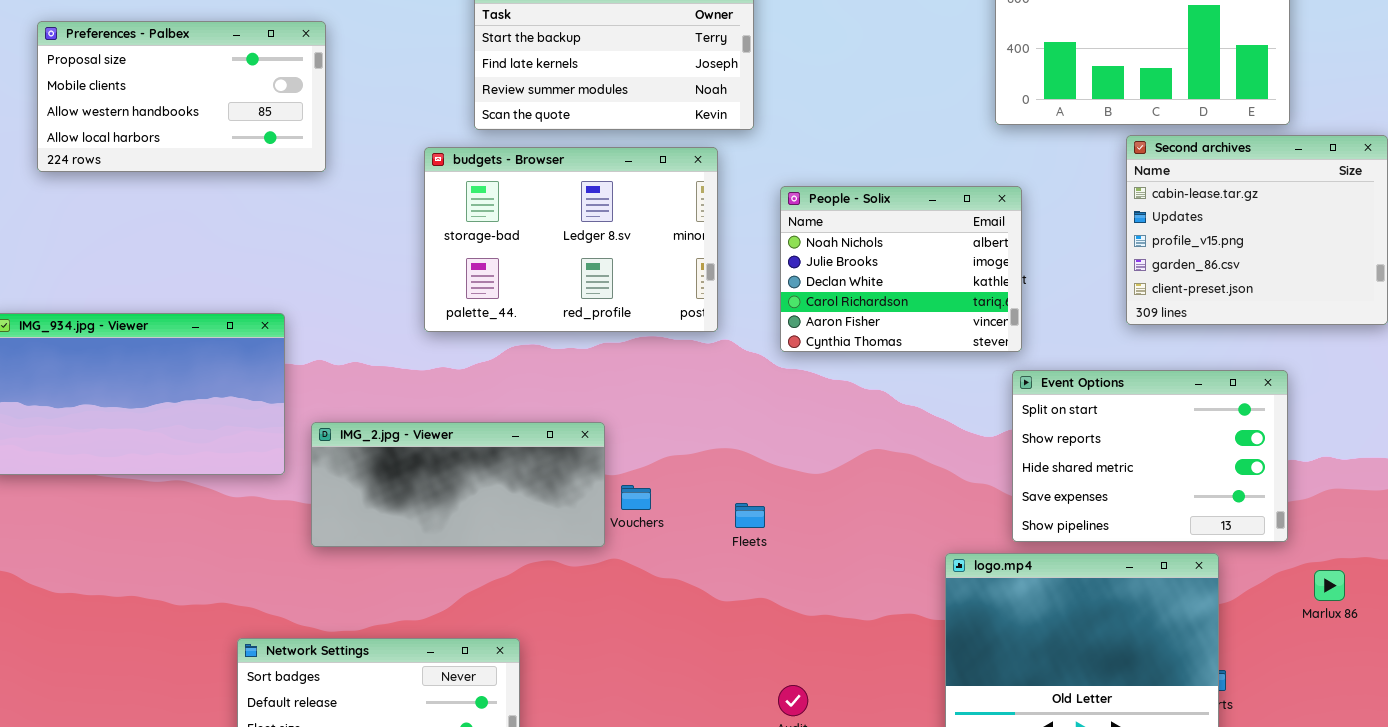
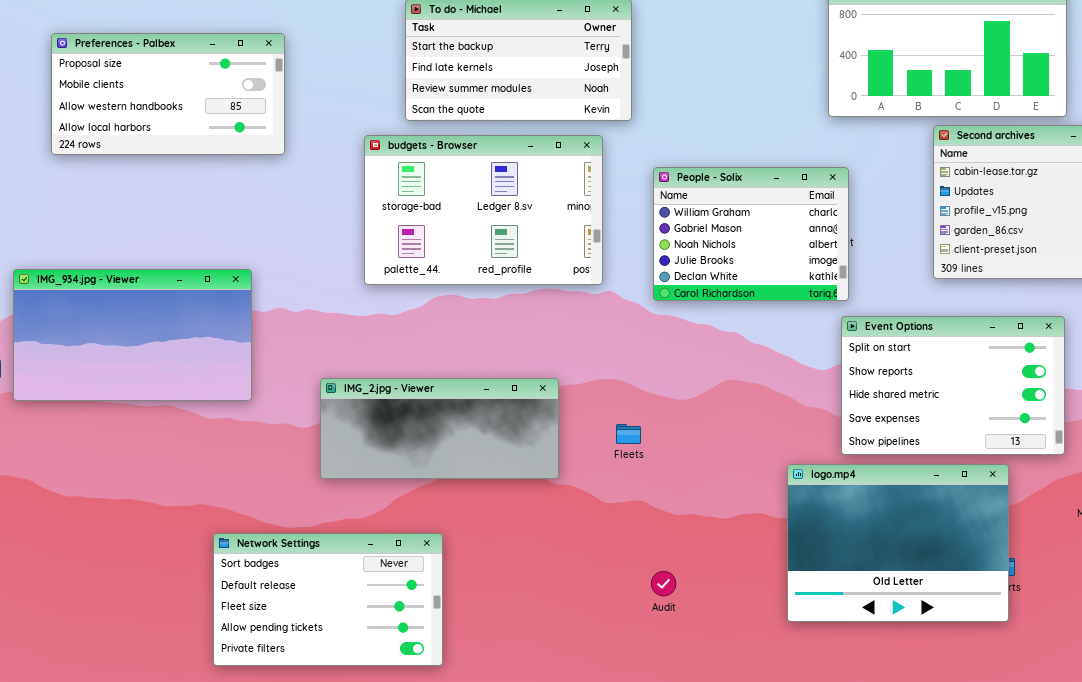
People - Solix: [780,186,1022,352] -> [653,167,849,301], scrolled up 2 rows
IMG_2.jpg - Viewer: [311,422,605,547] -> [320,378,559,479], moved

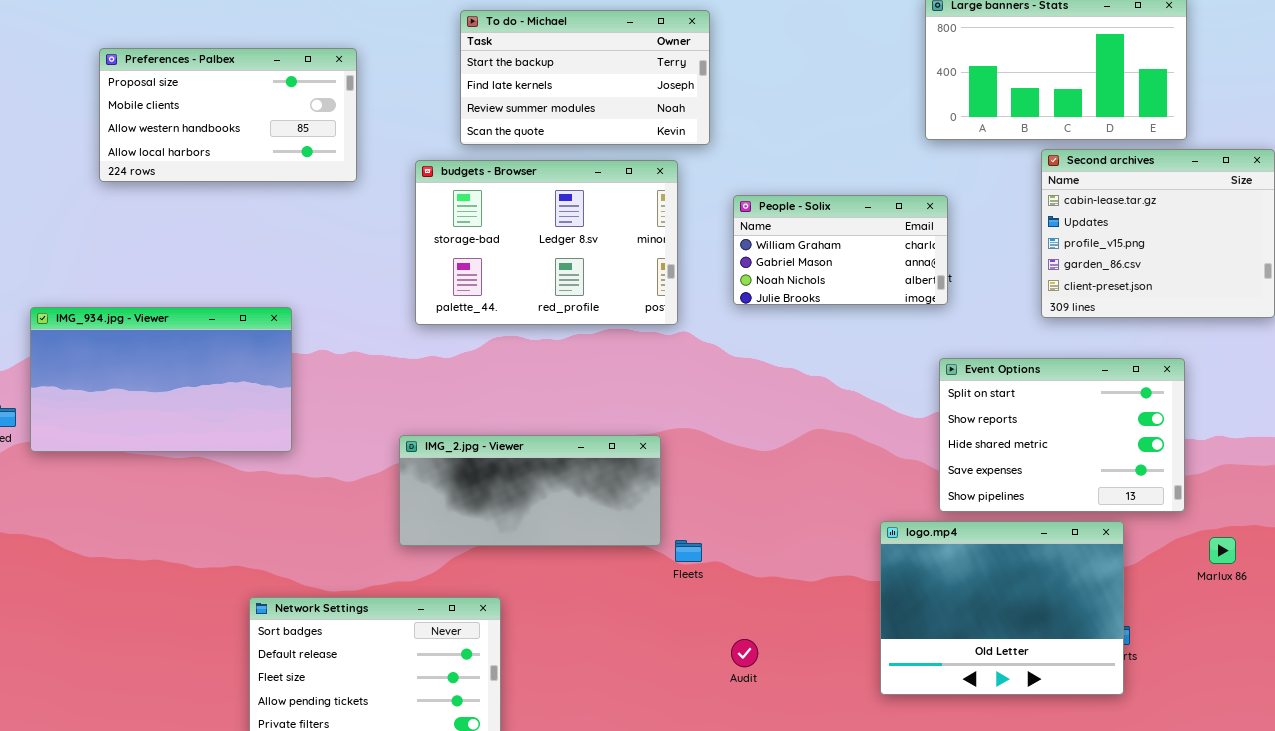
Preferences - Palbex: [51,33,285,155] -> [99,48,357,182], moved
People - Solix: [653,167,849,301] -> [733,195,948,305], resized
IMG_2.jpg - Viewer: [320,378,559,479] -> [399,435,661,546], moved
Fleets: [616,424,641,444] -> [675,540,702,562], moved

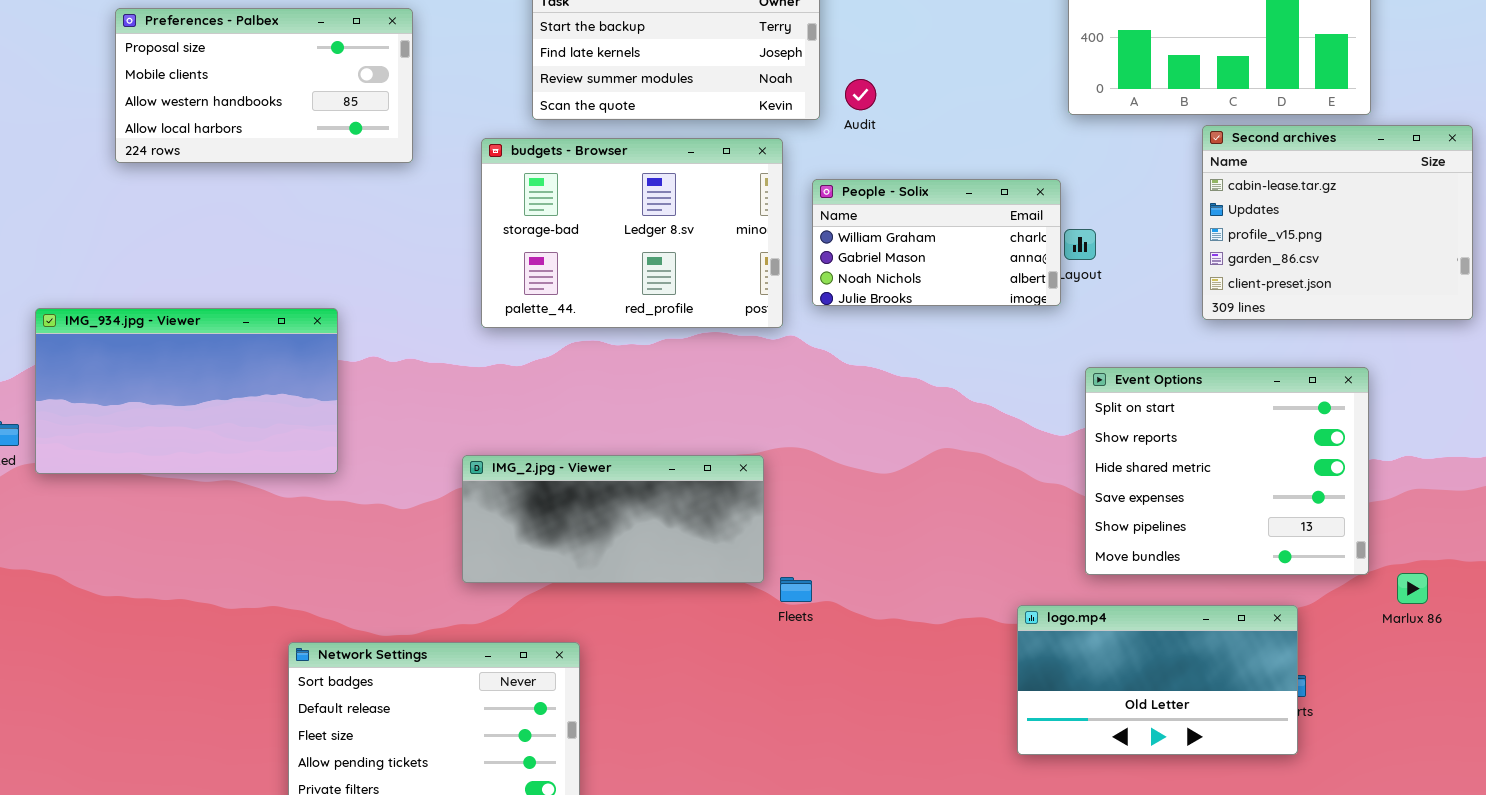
People - Solix: [733,195,948,305] -> [812,179,1061,306], moved
Event Options: [939,358,1185,512] -> [1085,367,1369,575], resized
logo.mp4: [880,521,1124,695] -> [1017,605,1298,755], resized
Audit: [731,639,758,667] -> [845,79,876,110], moved

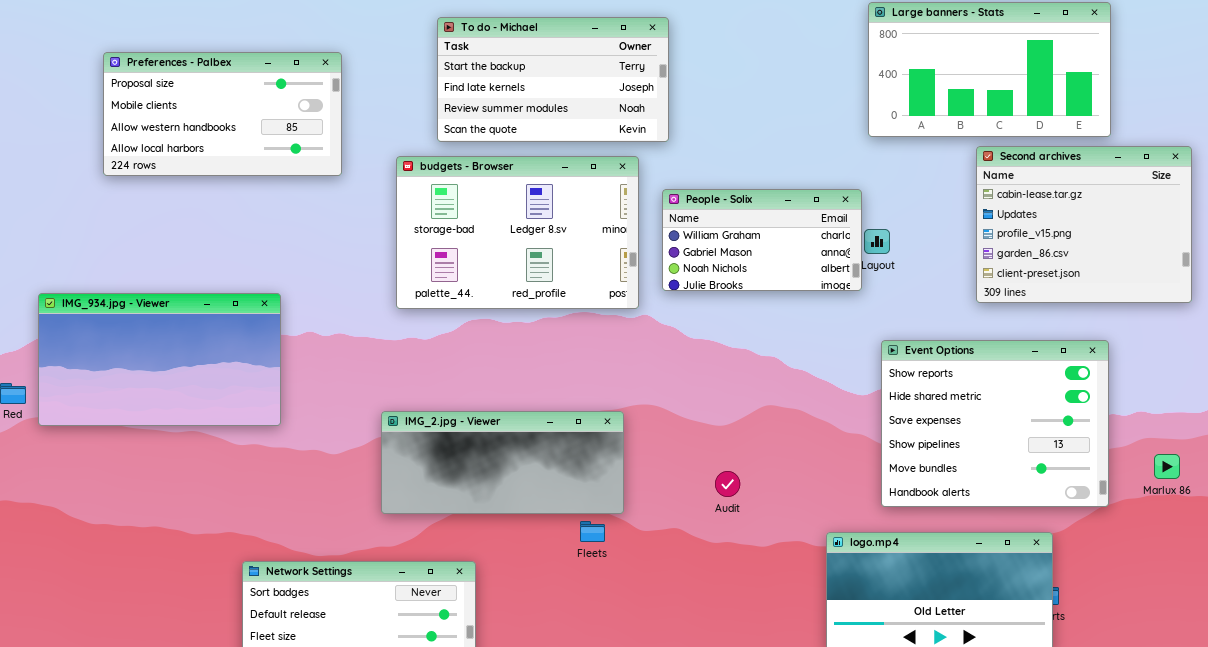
Audit: [845,79,876,110] -> [715,471,740,497], moved
Event Options: [1085,367,1369,575] -> [881,340,1109,507], scrolled down 1 row
Marlux 86: [1397,573,1428,604] -> [1154,454,1180,479], moved
Fleets: [780,577,812,602] -> [580,521,605,542], moved

